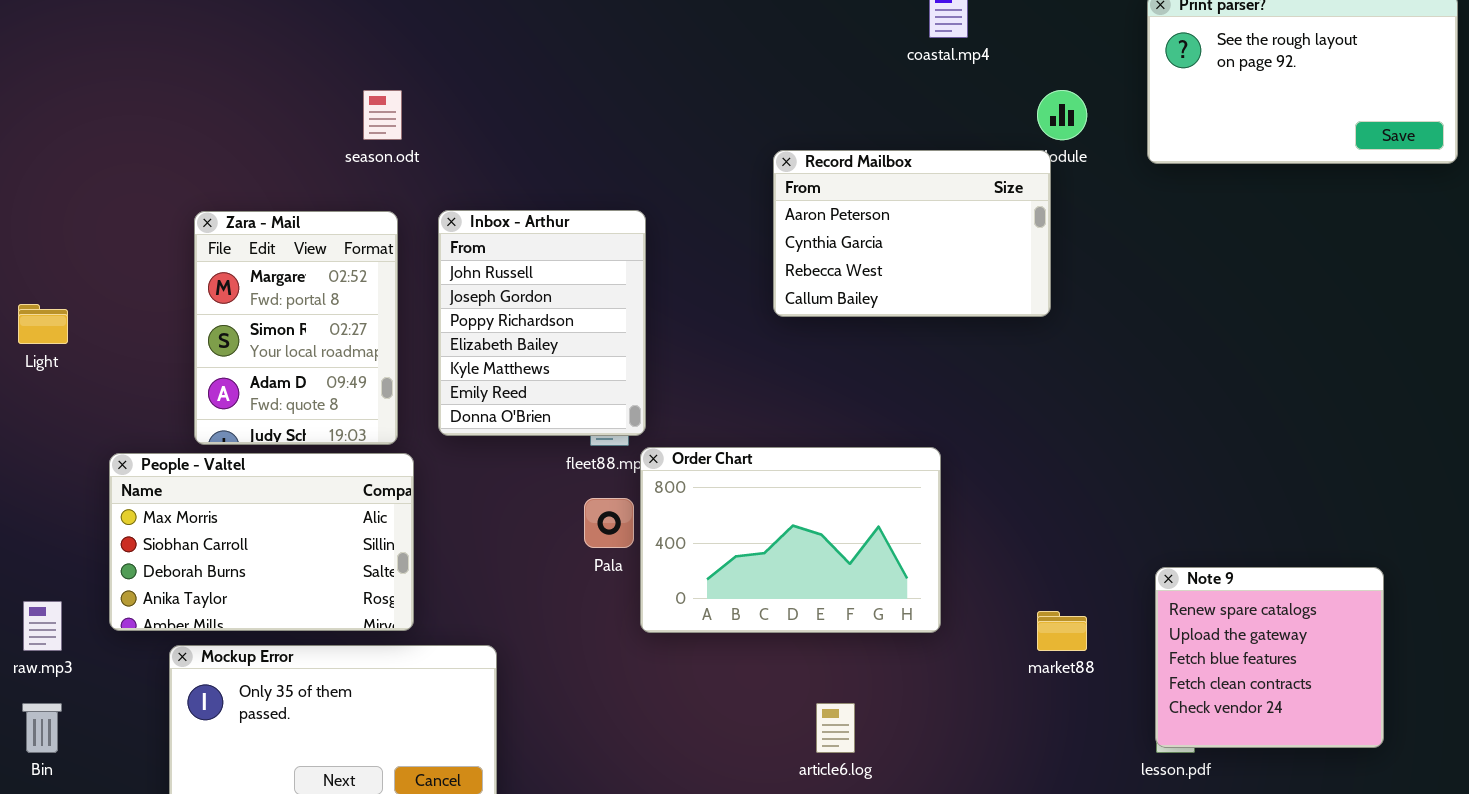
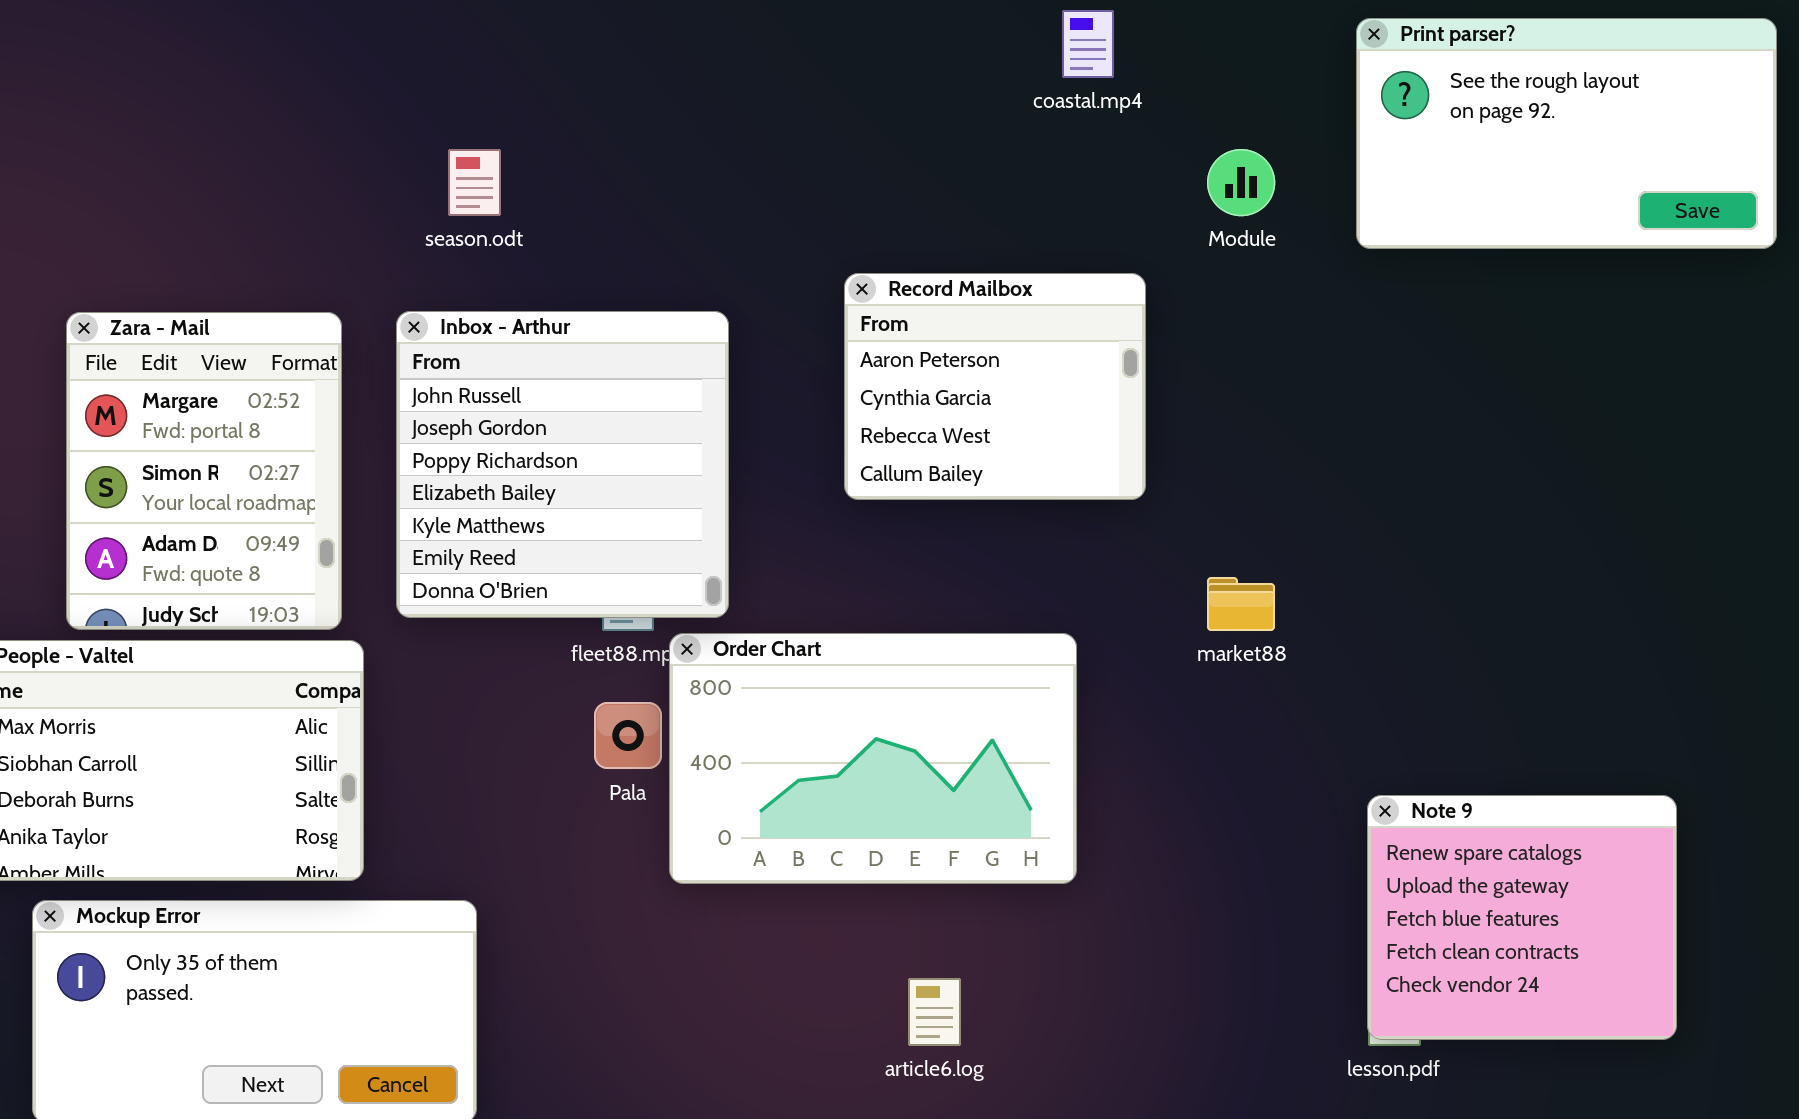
season.odt: [363,90,402,140] -> [448,149,501,216], moved
Record Mailbox: [773,150,1051,317] -> [844,273,1146,500], moved, resized
Inbox - Arthur: [438,210,646,436] -> [396,311,729,618], resized
market88: [1037,611,1087,651] -> [1207,577,1275,631], moved

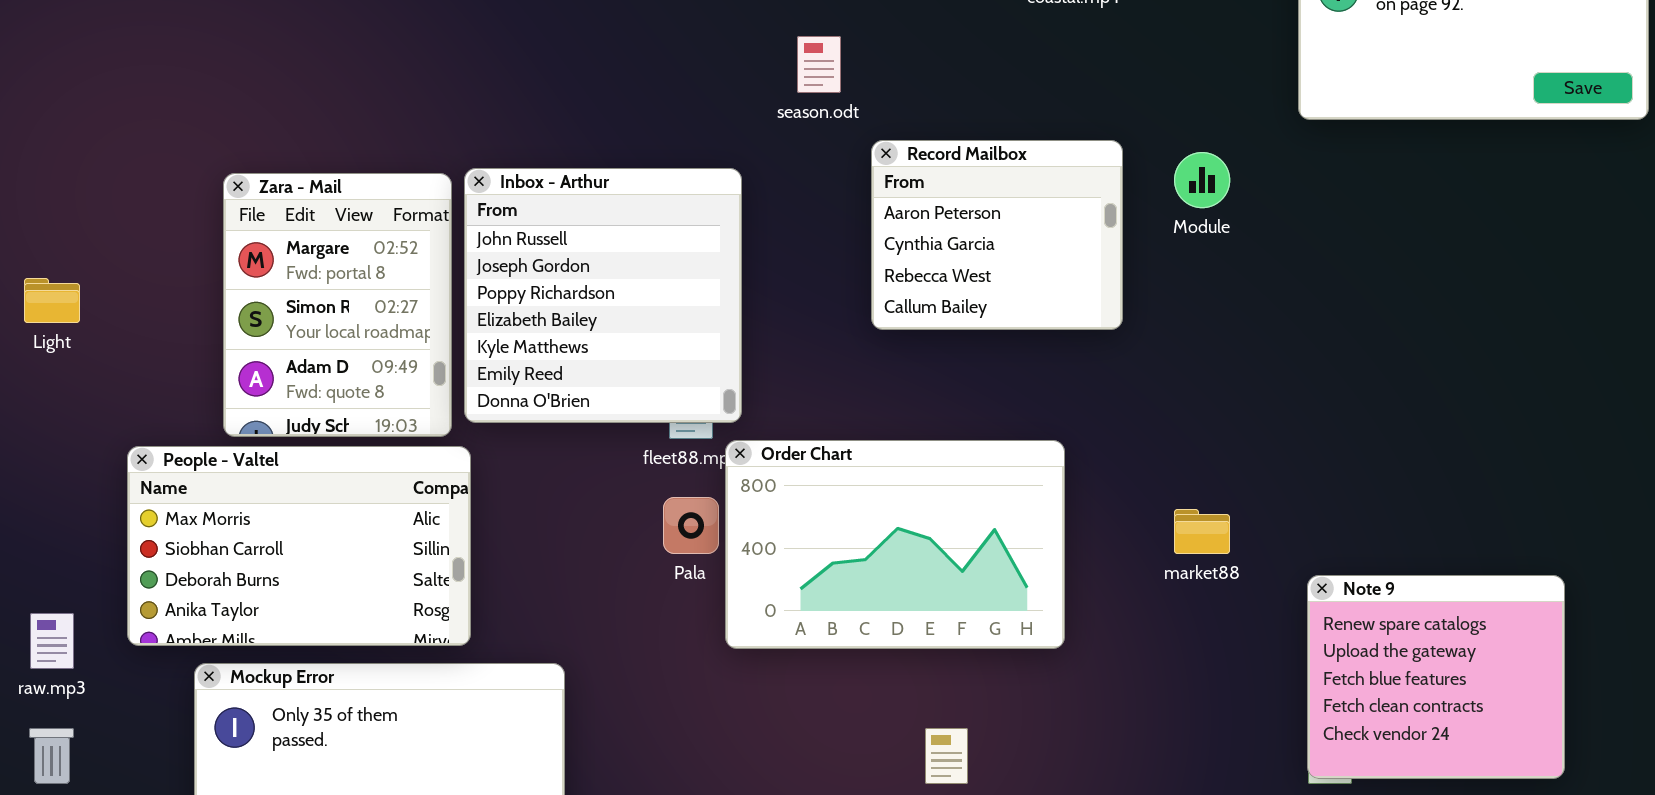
season.odt: [448,149,501,216] -> [797,36,841,93], moved
Module: [1207,149,1275,216] -> [1174,152,1230,208], moved
Inbox - Arthur: [396,311,729,618] -> [464,168,742,423], moved
market88: [1207,577,1275,631] -> [1174,509,1230,554], moved

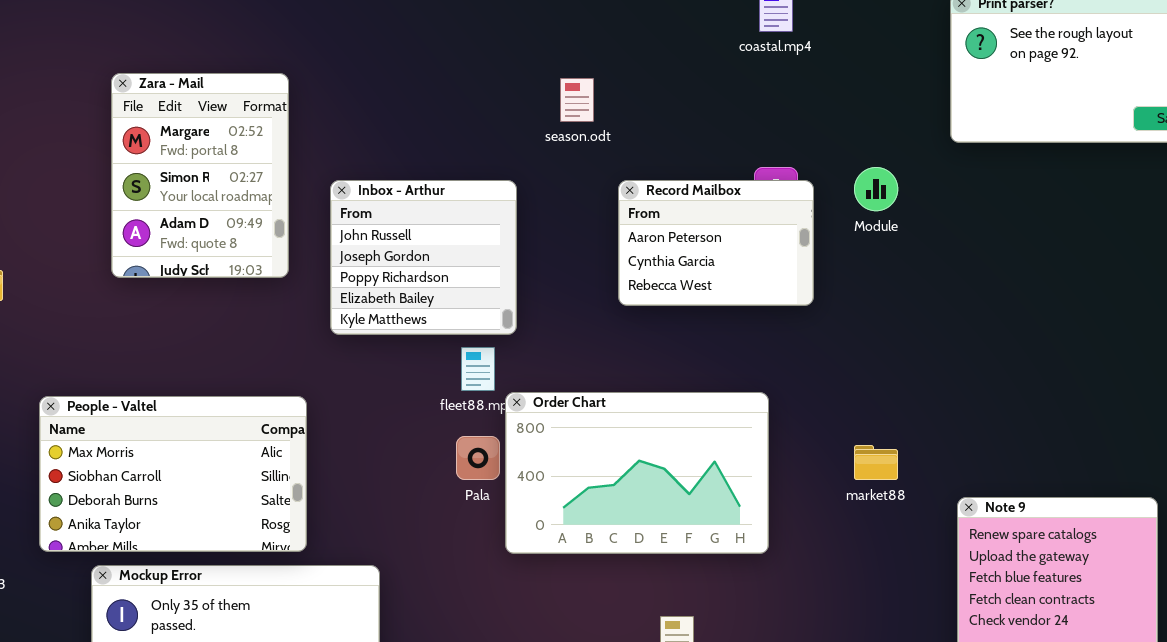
Record Mailbox: [871,140,1123,330] -> [618,180,814,306], resized
Inbox - Arthur: [464,168,742,423] -> [330,180,517,335], resized
Zara - Mail: [223,173,452,437] -> [111,73,289,278], moved

